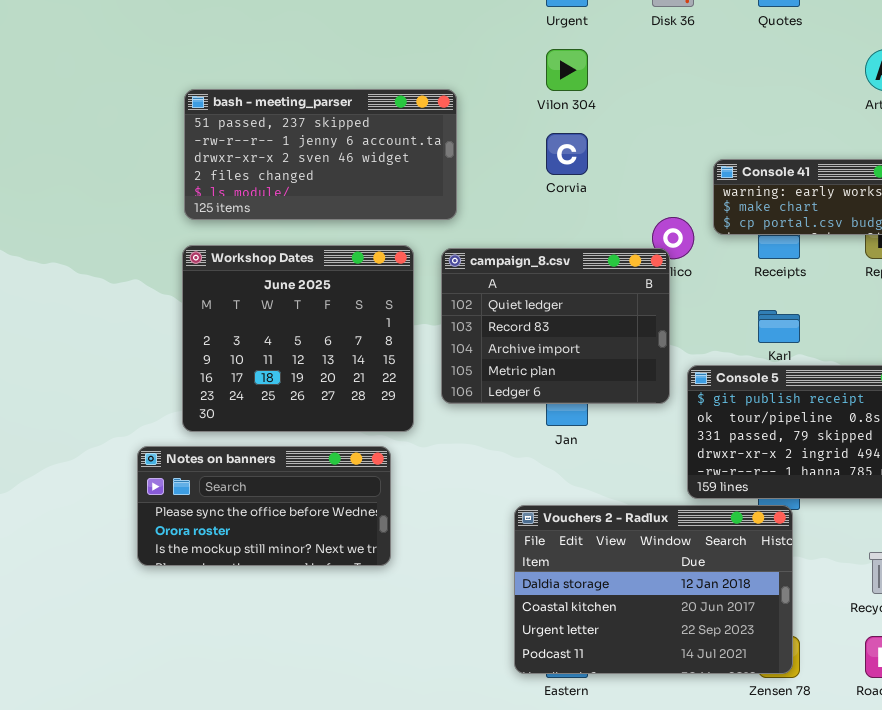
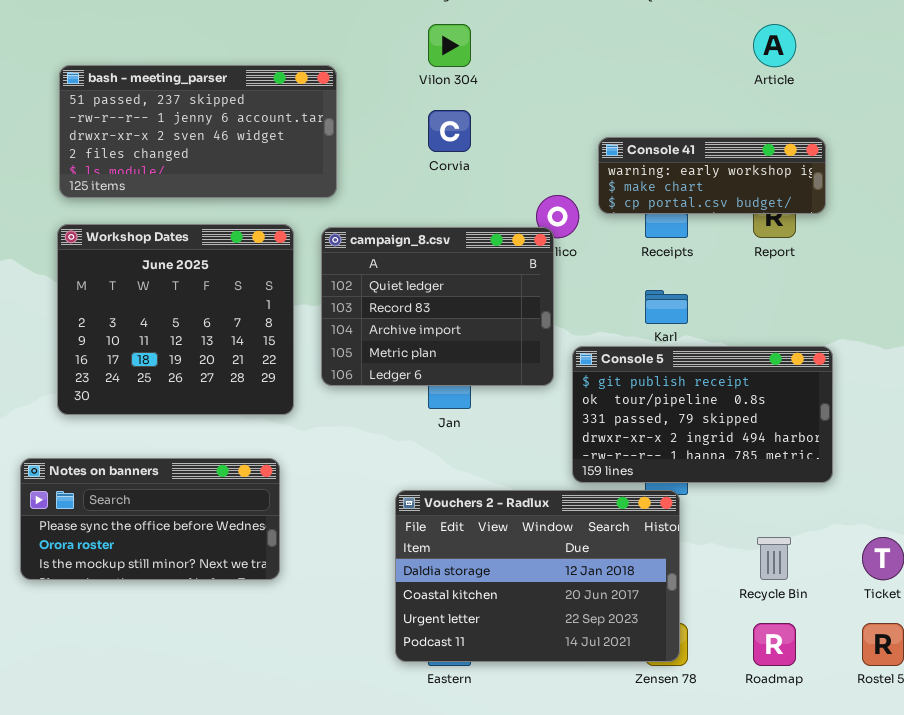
Notes on banners: [137,446,391,566] -> [20,458,280,580], moved

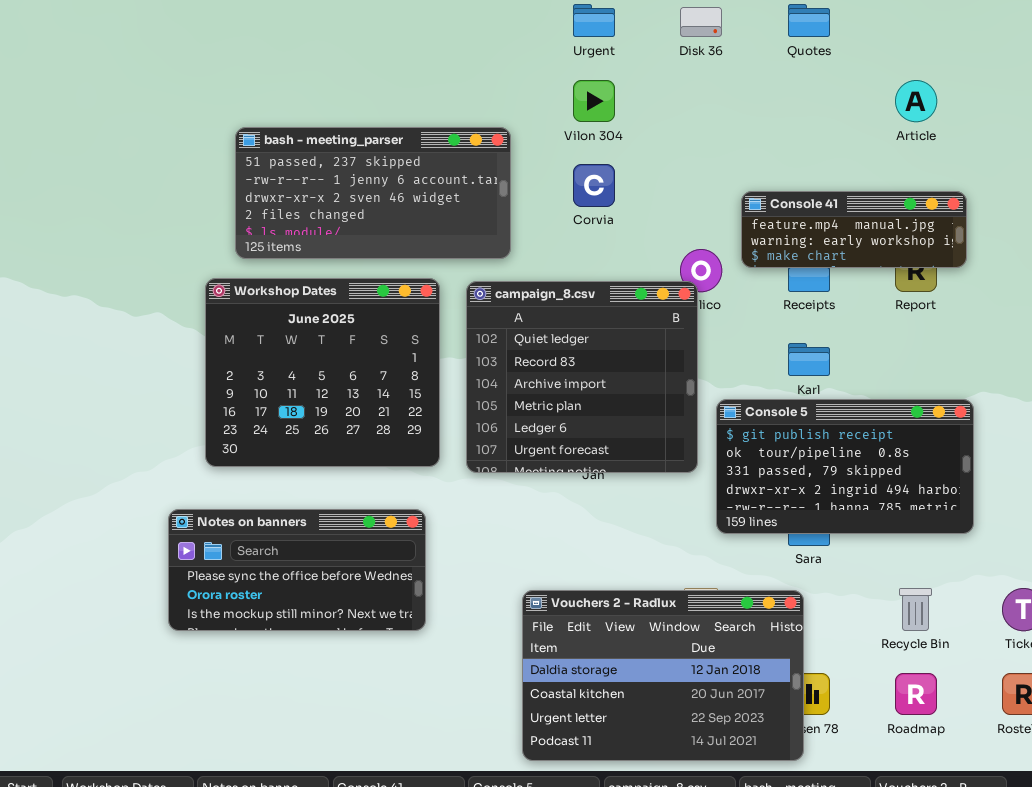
bash - meeting_parser: [59,65,337,198] -> [235,127,511,259], moved
Console 41: [598,137,826,214] -> [741,191,967,268], scrolled up 1 row
campaign_8.csv: [321,227,554,386] -> [466,281,698,473], resized
Vouchers 2 - Radlux: [395,490,680,662] -> [522,590,804,761], moved

